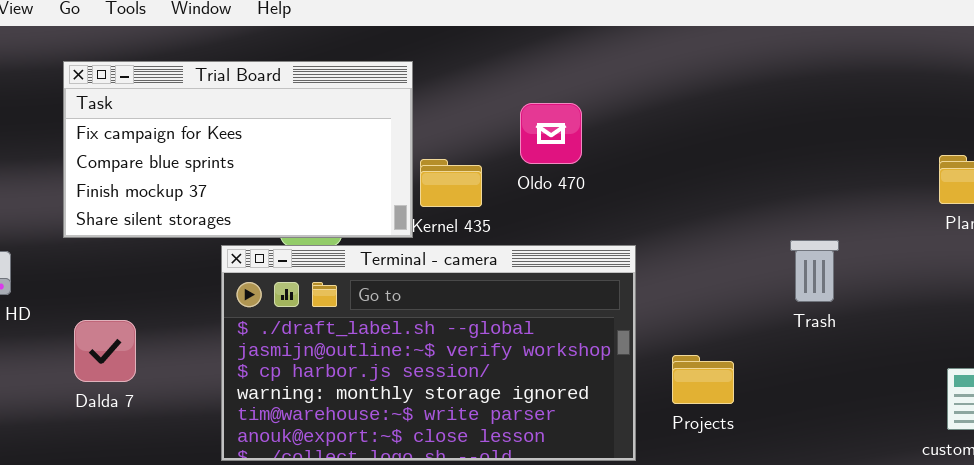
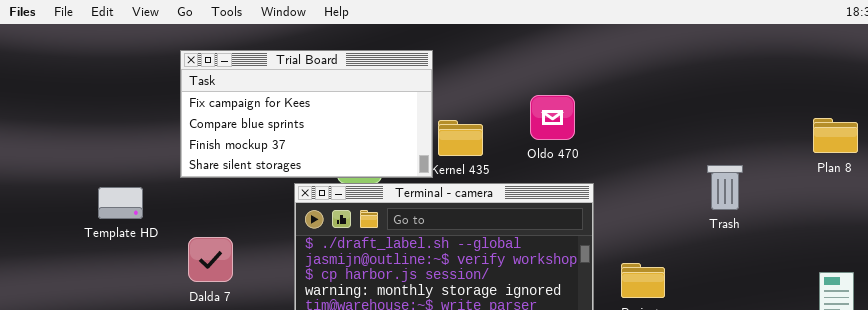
Oldo 470: [520,103,582,164] -> [530,95,575,140], moved
Trash: [790,240,839,302] -> [707,165,743,210], moved

